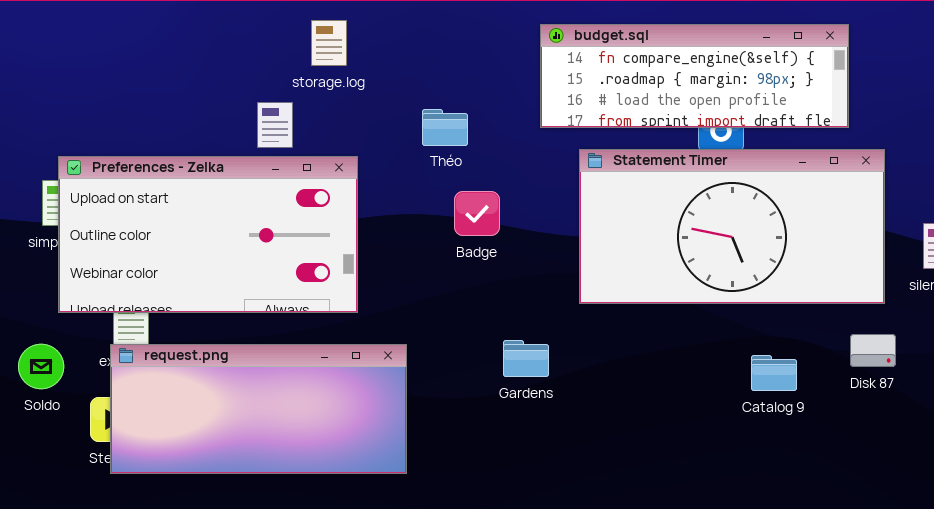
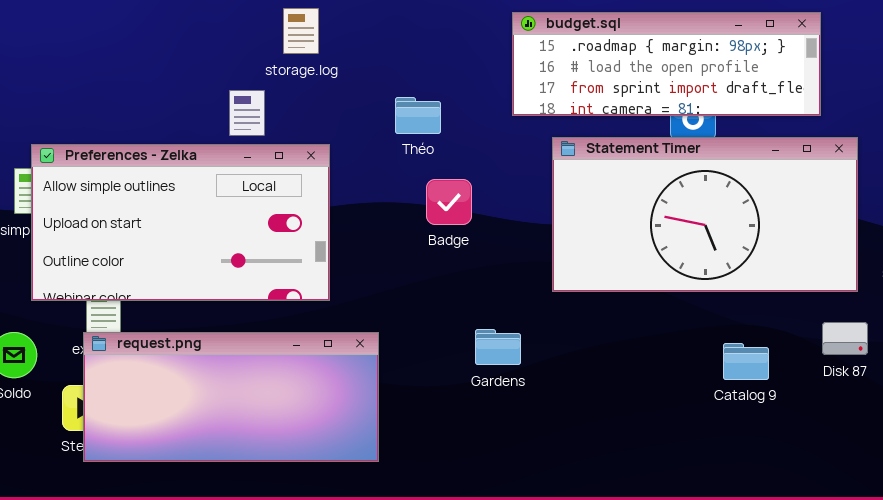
budget.sql: [540,24,849,128] -> [512,12,821,116], scrolled down 1 row
Preferences - Zelka: [58,156,358,313] -> [31,144,330,301], scrolled up 1 row

